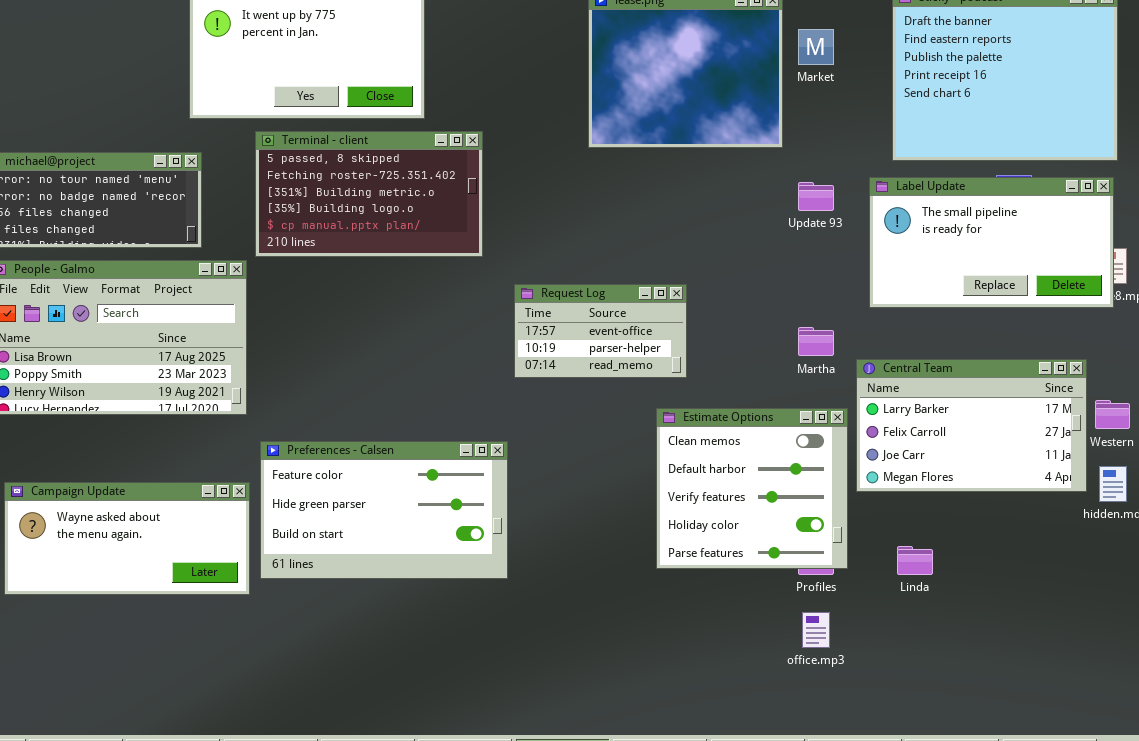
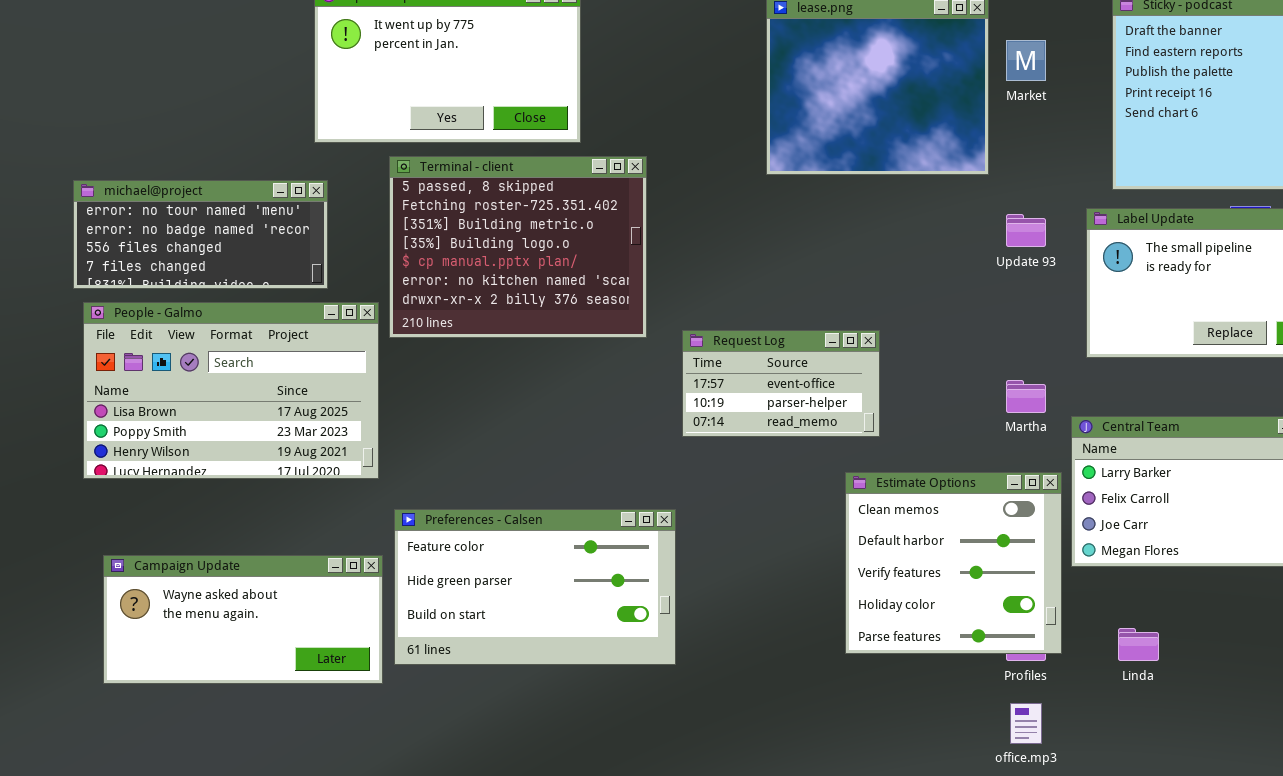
Terminal - client: [255,131,483,257] -> [389,156,647,338], resized

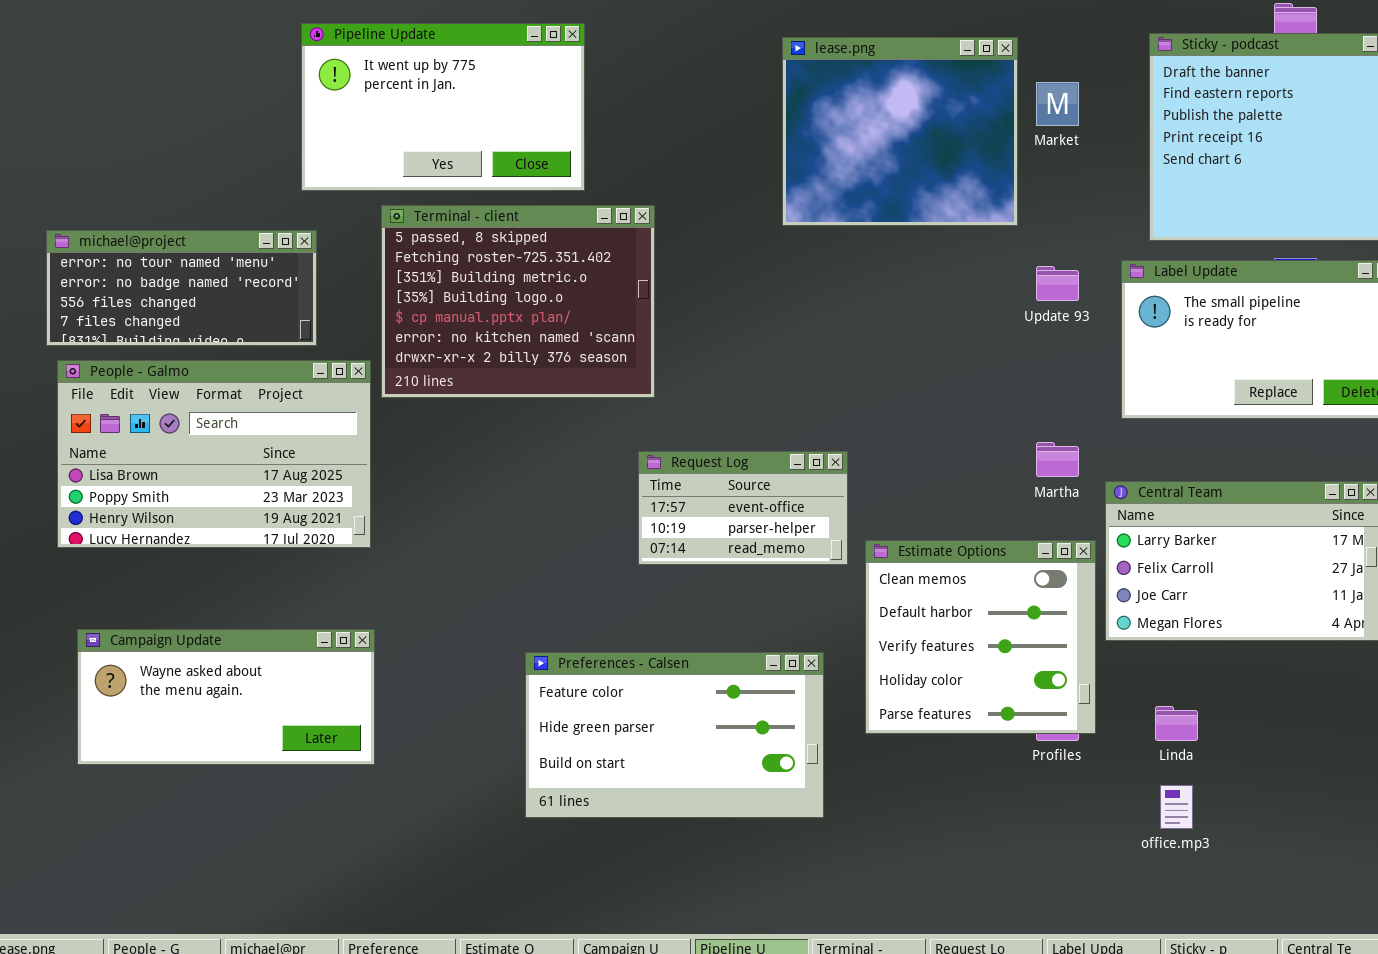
Request Log: [682,330,880,437] -> [638,451,848,565], moved
Preferences - Calsen: [394,509,676,665] -> [525,652,824,818], moved
office.mp3: [1010,703,1042,744] -> [1160,785,1193,829], moved

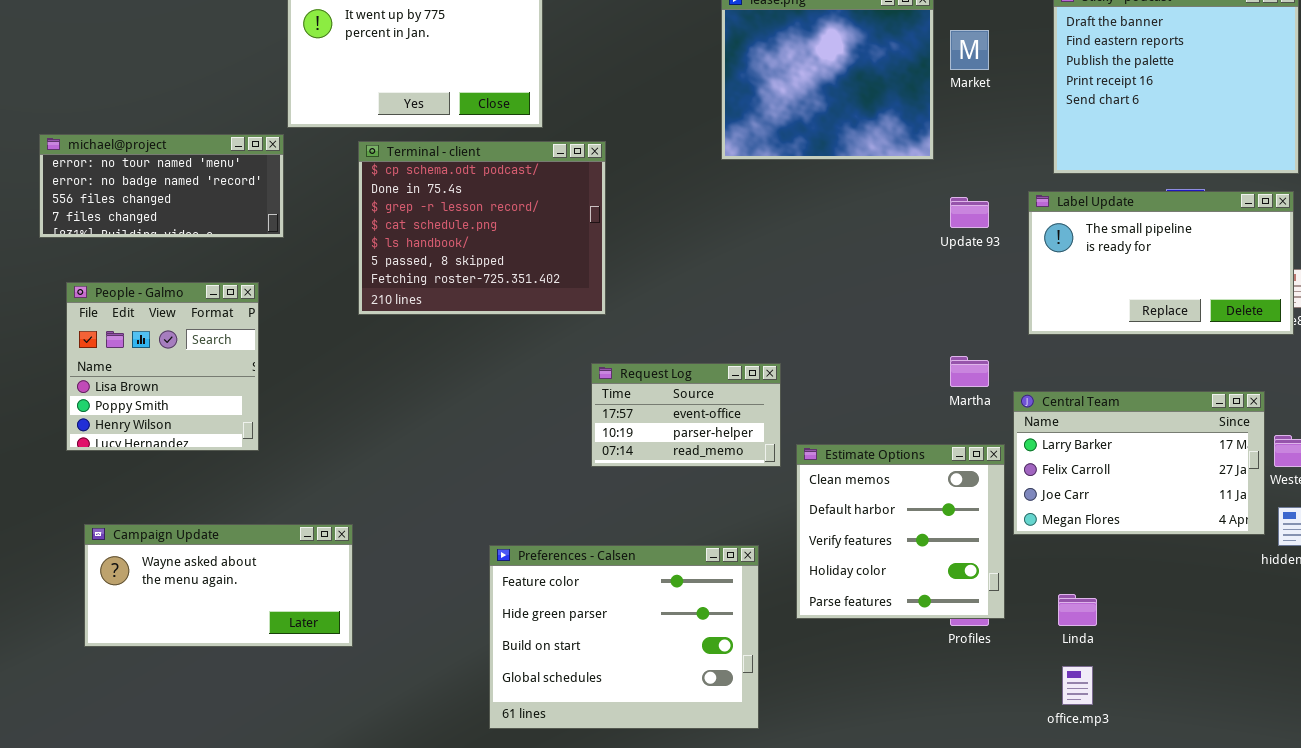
Terminal - client: [381,205,655,398] -> [358,141,606,315], scrolled up 5 rows
michael@project: [46,230,317,346] -> [39,134,284,238], moved
People - Galmo: [57,360,371,548] -> [66,282,259,451], resized
Preferences - Calsen: [525,652,824,818] -> [489,545,759,729], resized

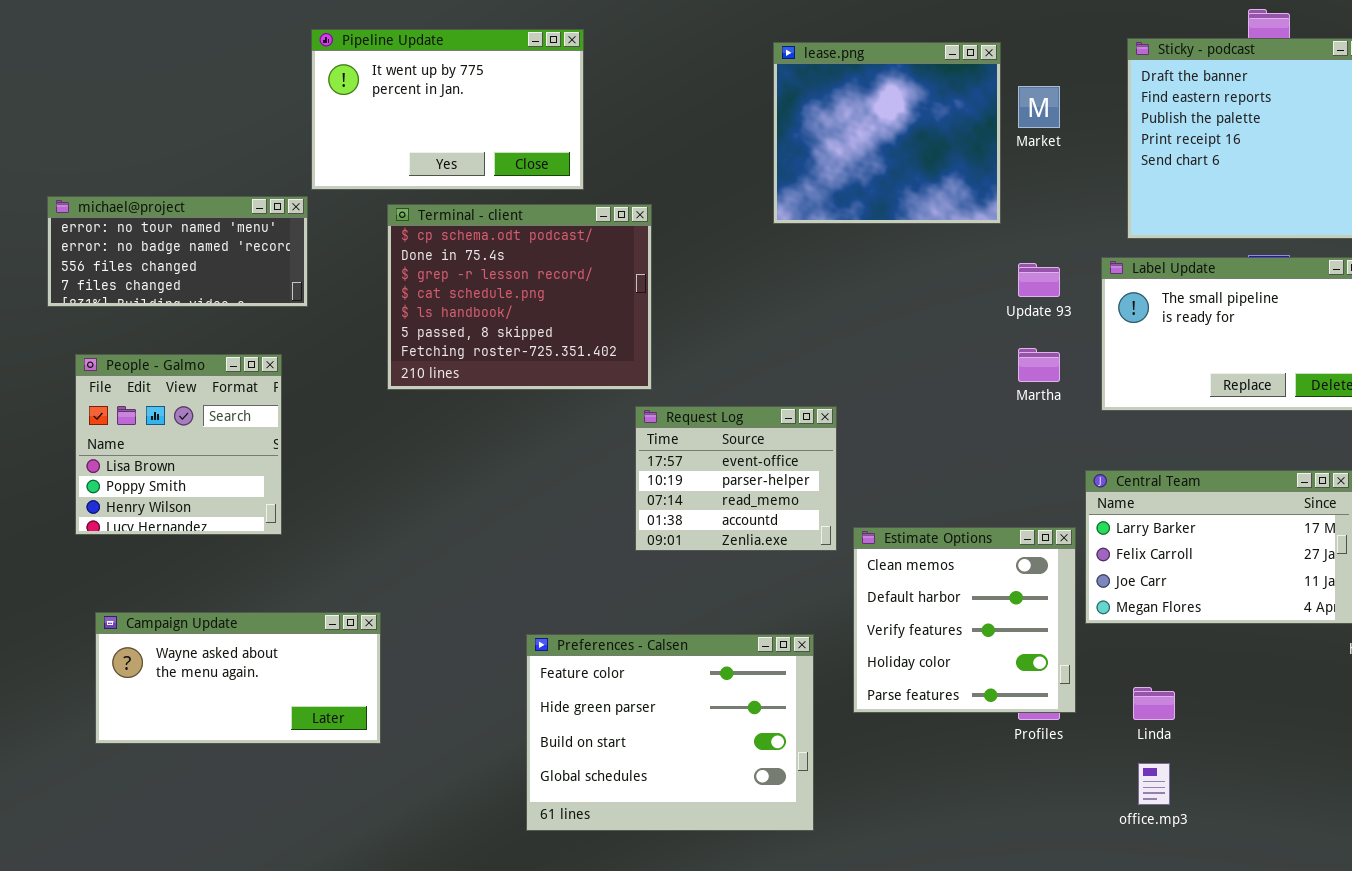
Martha: [950,356,989,387] -> [1018,348,1060,382], moved
Request Log: [591,363,781,467] -> [635,406,837,551], resized

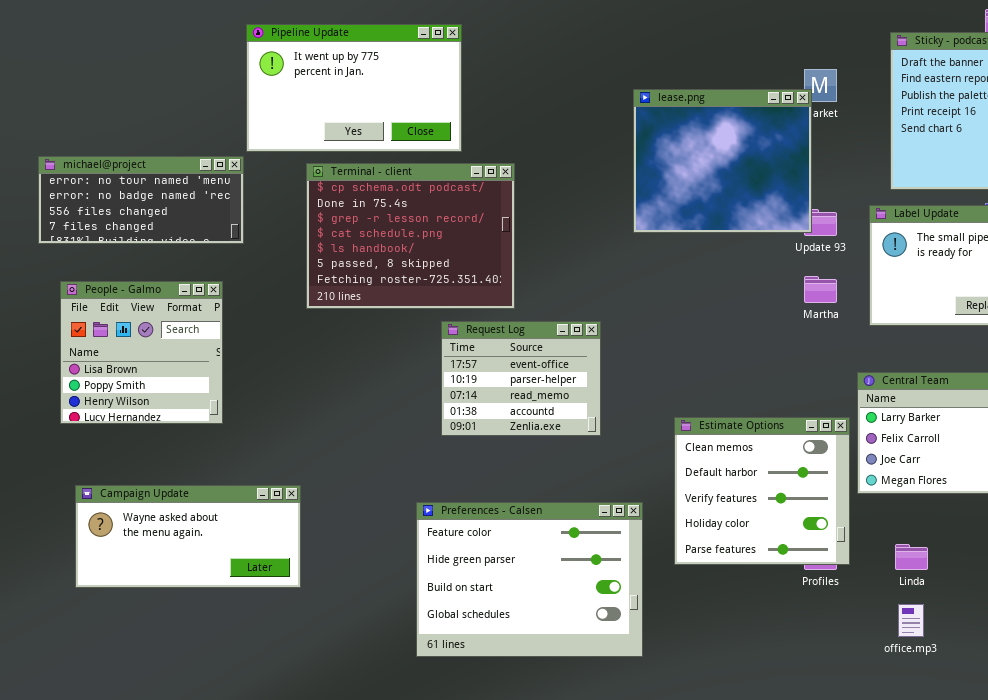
lease.png: [773,42,1001,224] -> [633,89,812,233], moved
Request Log: [635,406,837,551] -> [441,321,601,436], moved

